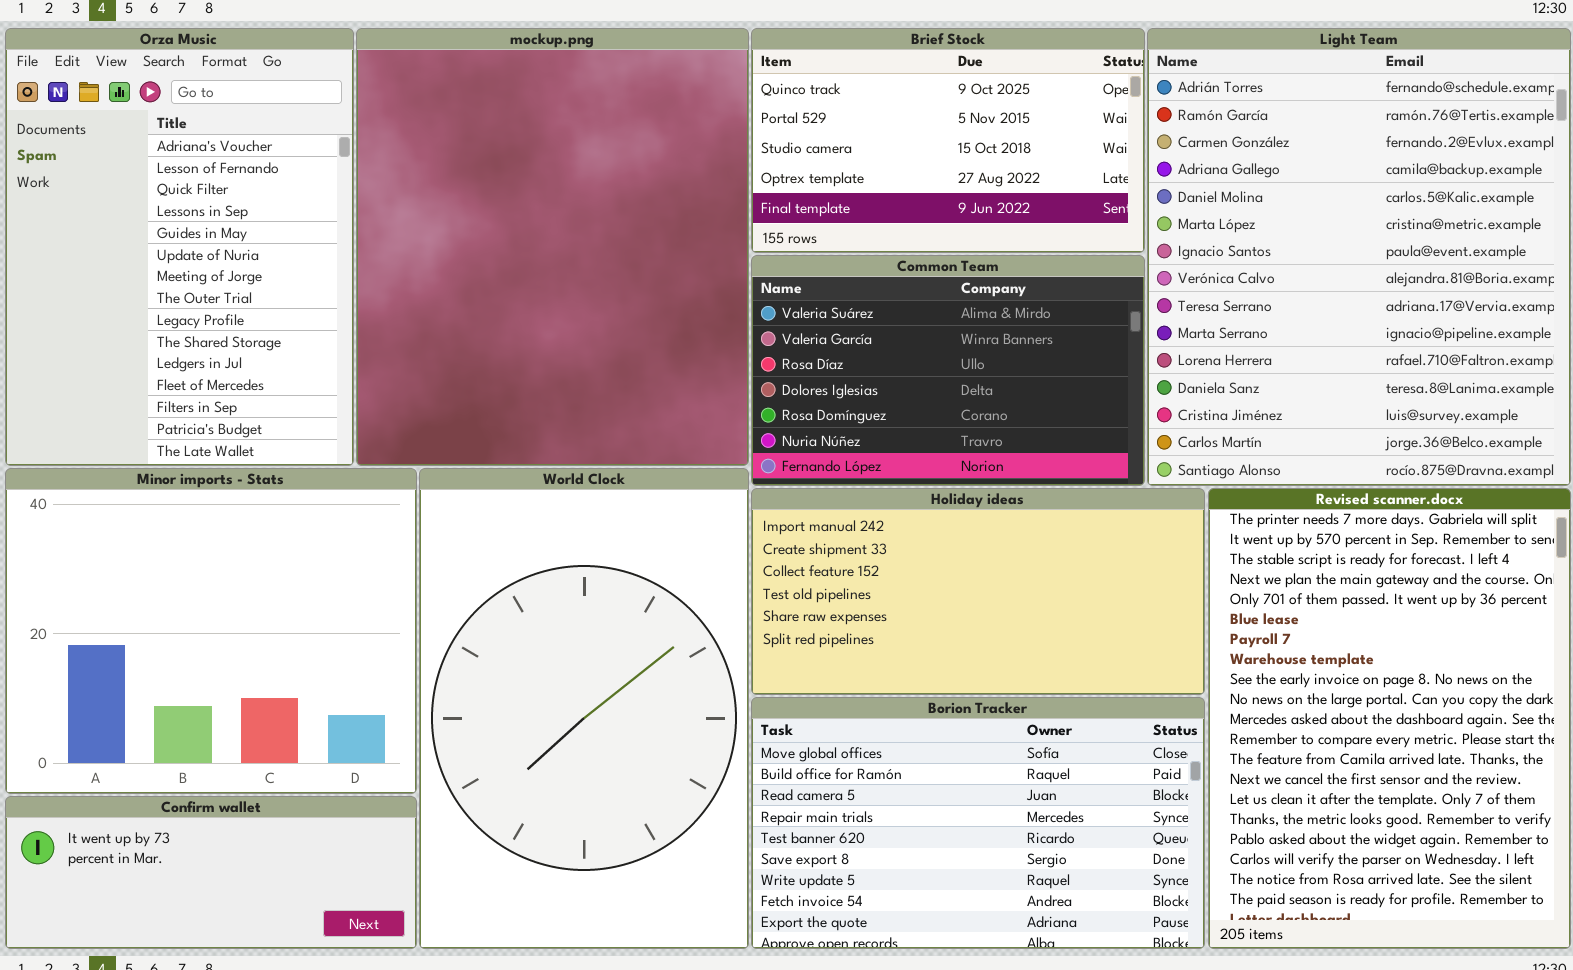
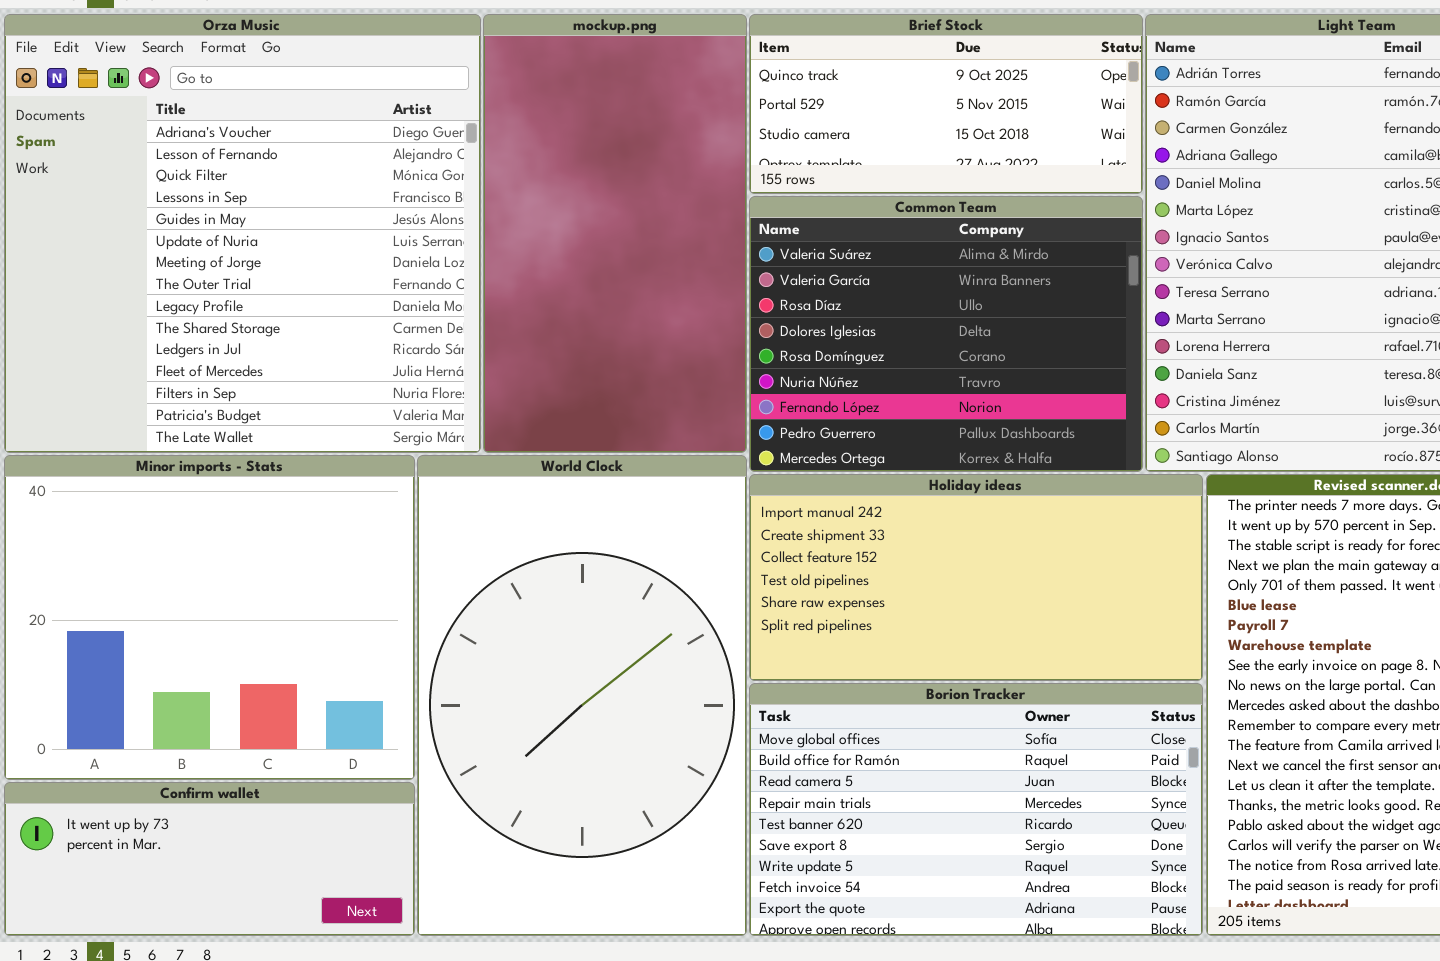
Orza Music: [5,28,354,466] -> [4,14,481,453], resized
mockup.png: [356,28,749,466] -> [483,14,747,453], resized
Brief Stock: [751,28,1145,253] -> [749,14,1143,194], resized
Common Team: [751,255,1145,486] -> [749,196,1143,472], resized

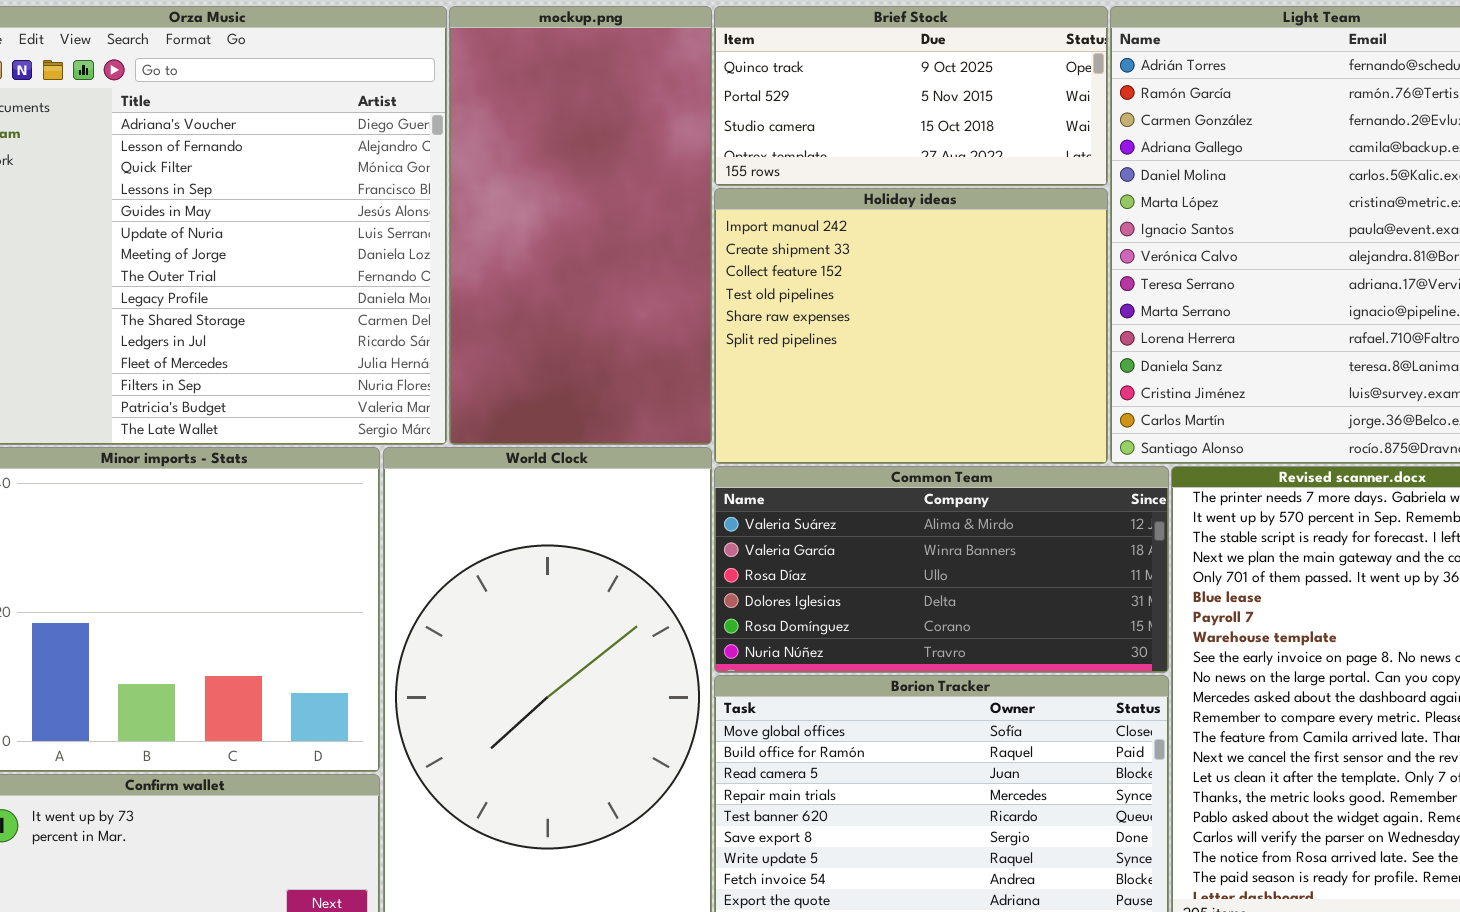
Common Team: [749,196,1143,472] -> [714,466,1169,673], moved, resized
Holiday ideas: [749,474,1203,681] -> [714,188,1108,464], moved, resized

